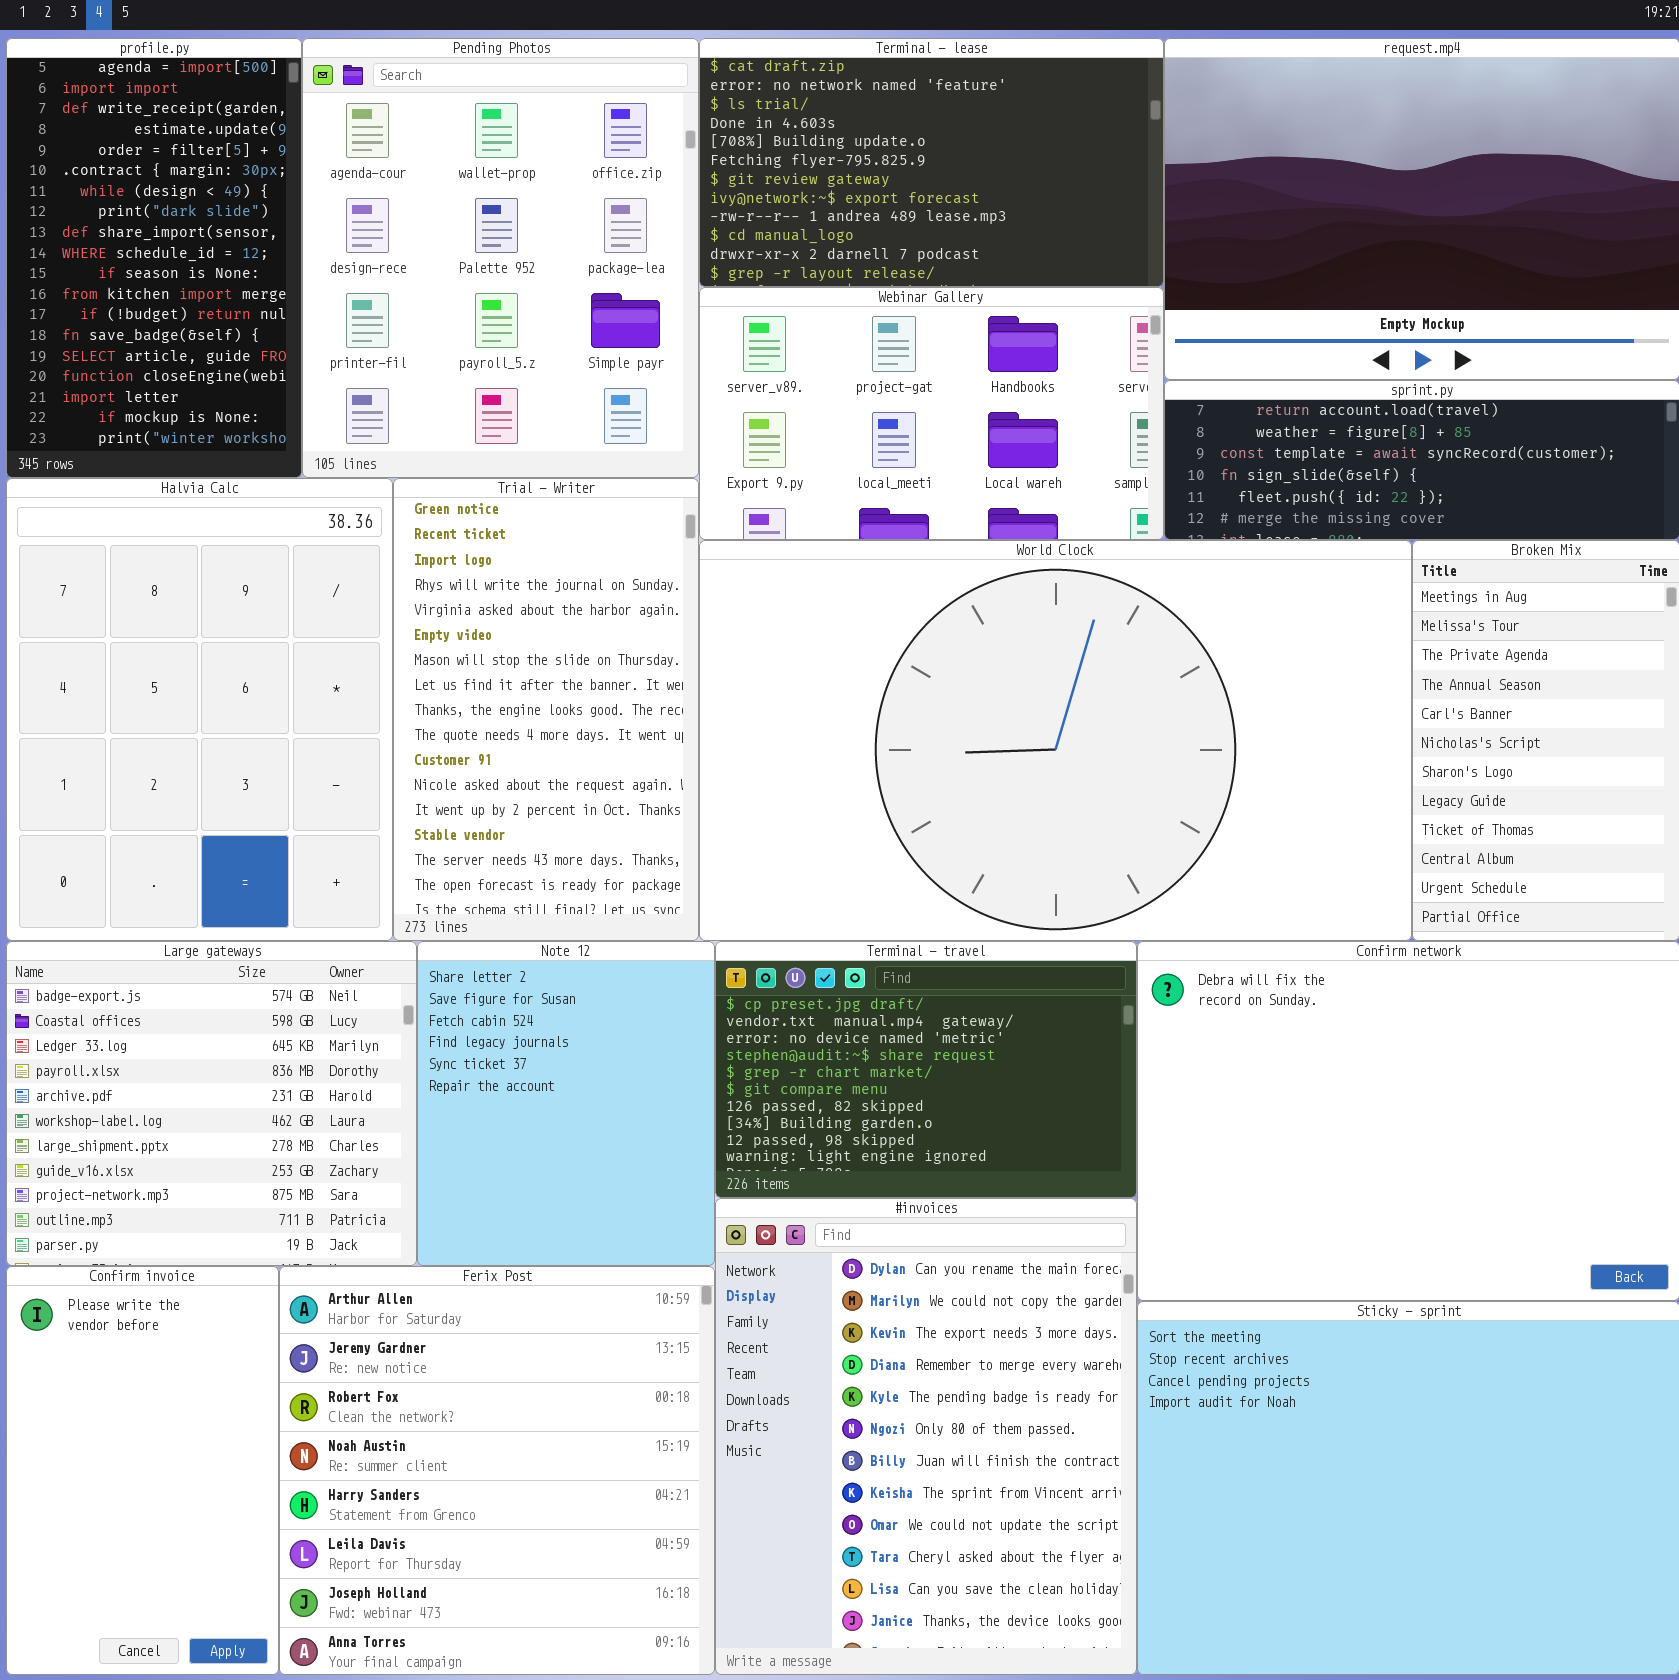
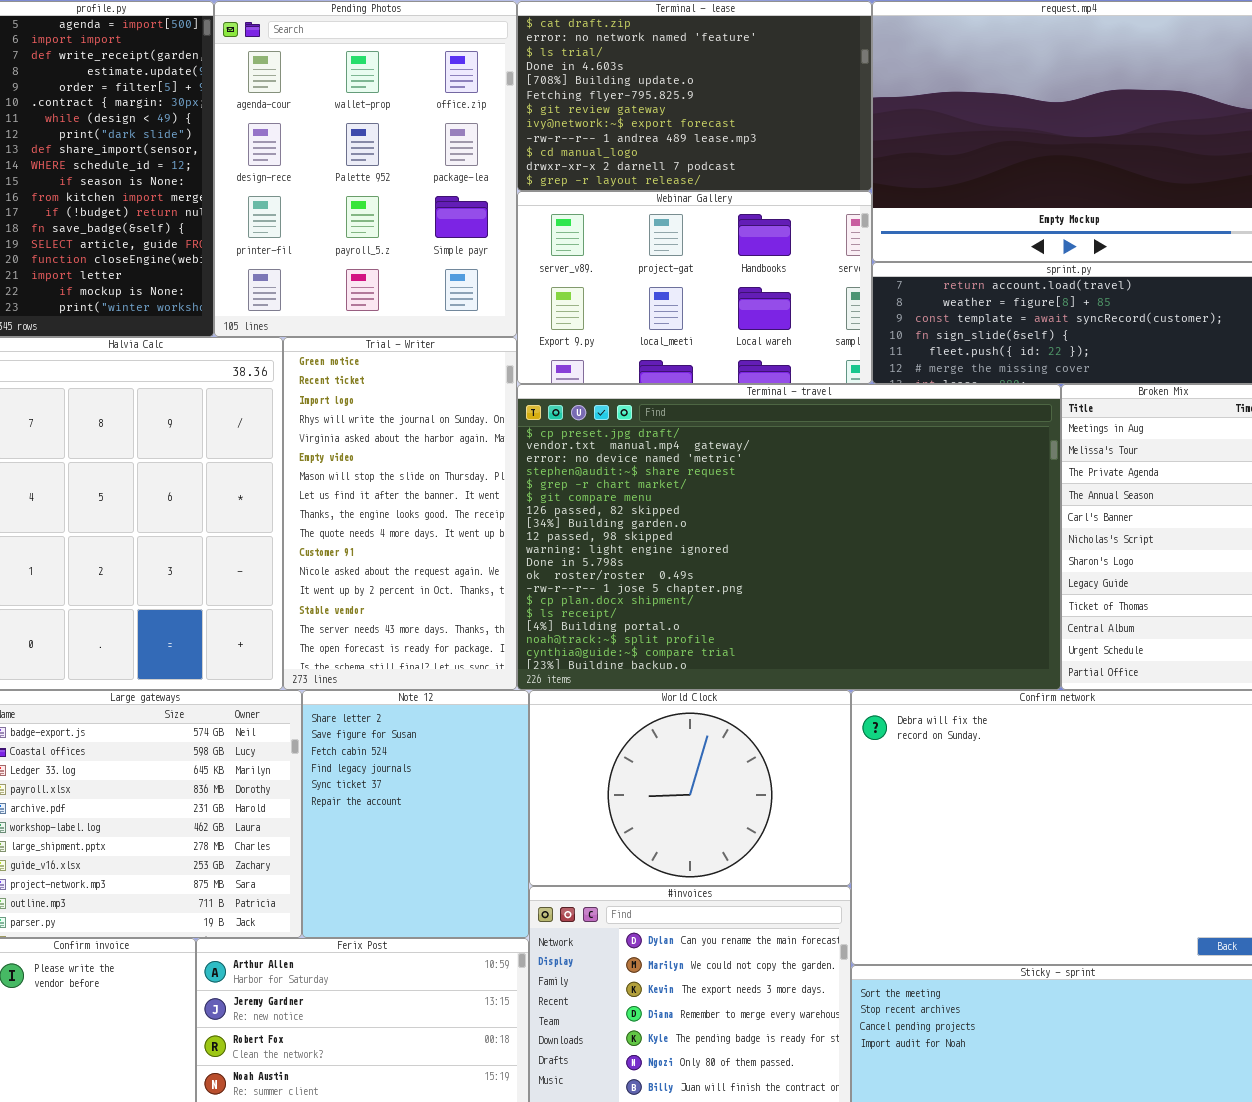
World Clock: [699,540,1412,941] -> [529,690,851,886], moved, resized
Terminal - travel: [715,941,1137,1198] -> [517,384,1061,690], moved, resized

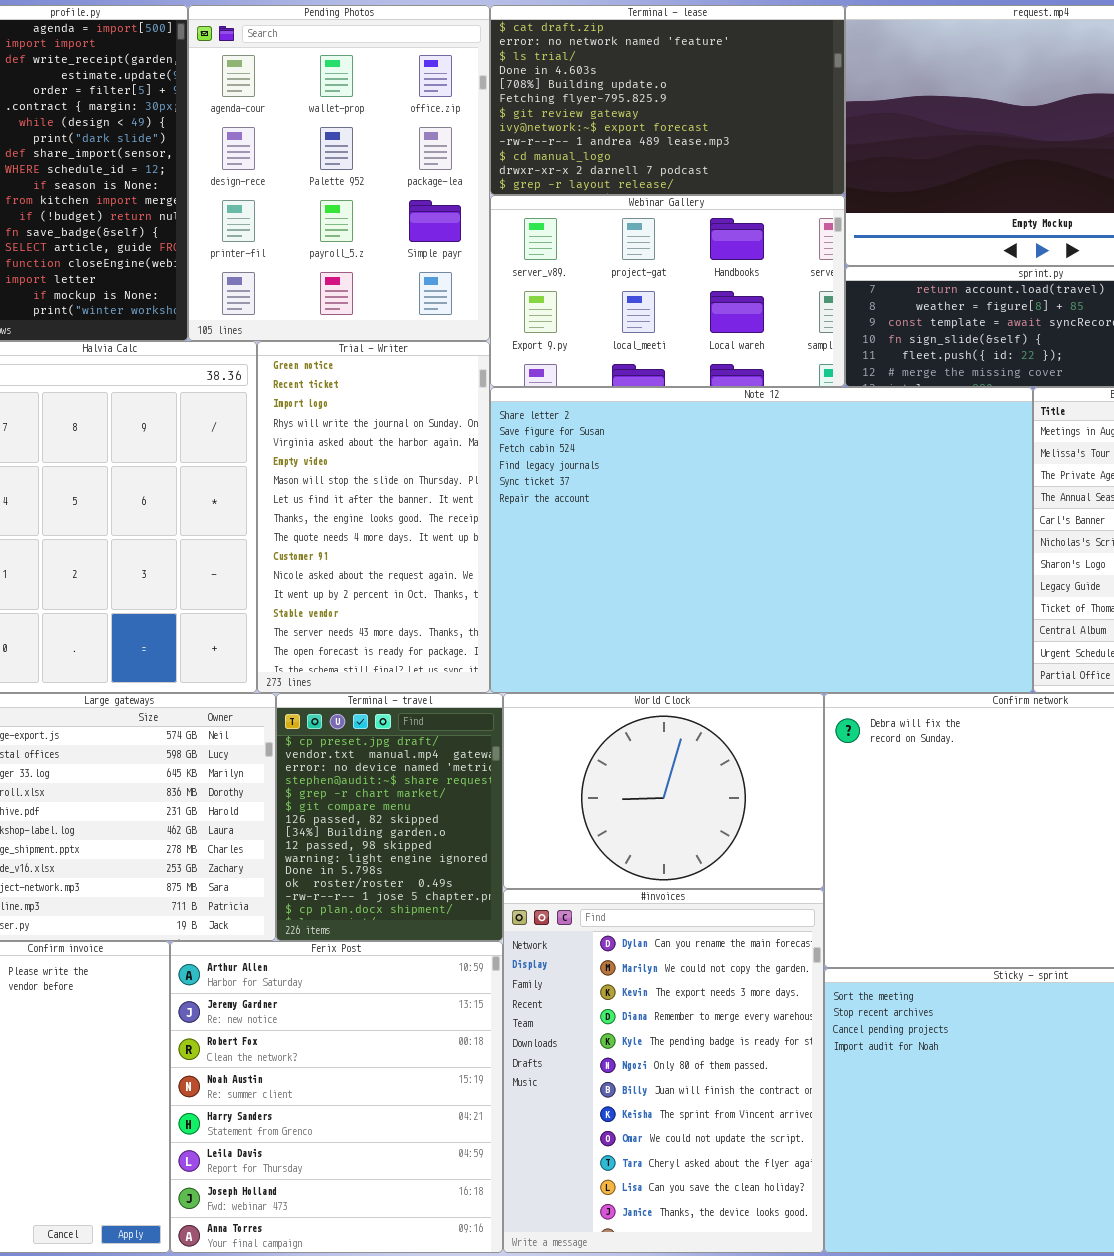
Terminal - travel: [517,384,1061,690] -> [276,693,503,941], moved, resized
Note 12: [302,690,529,938] -> [490,387,1033,693], moved, resized

